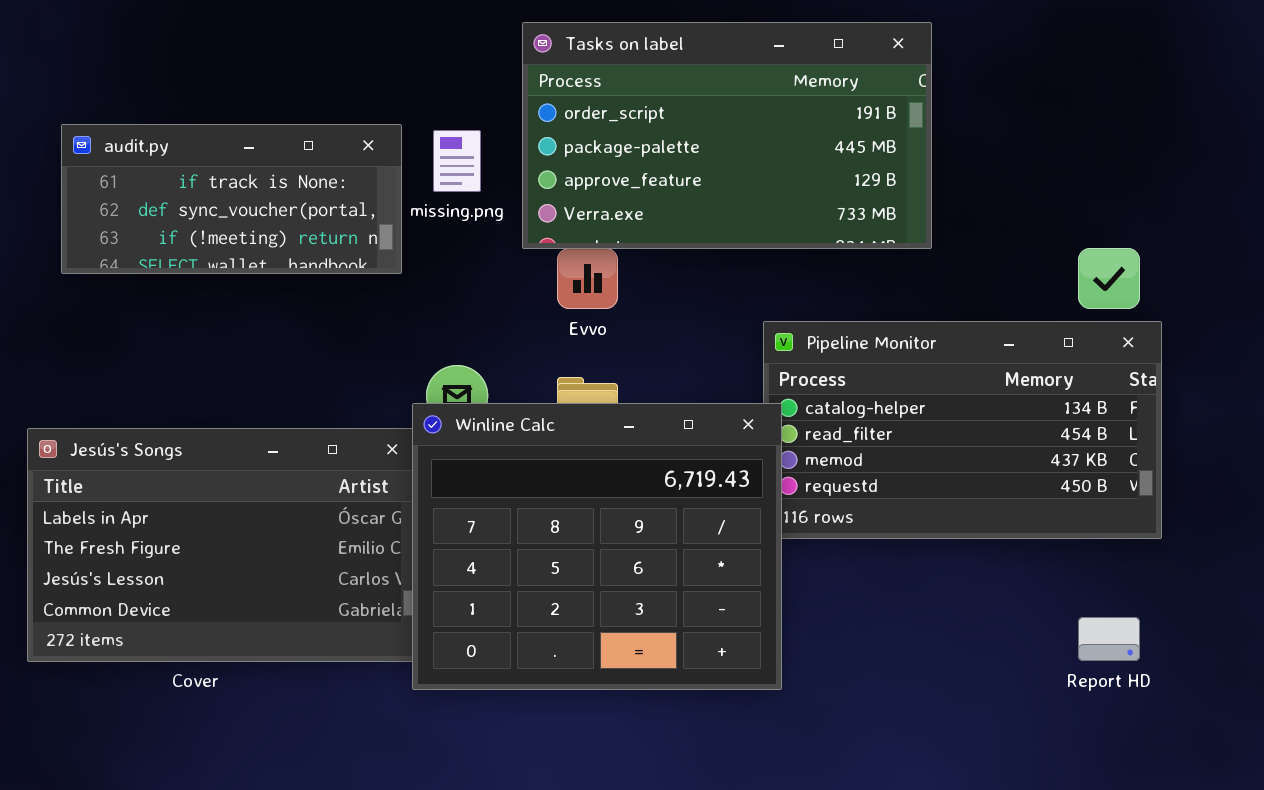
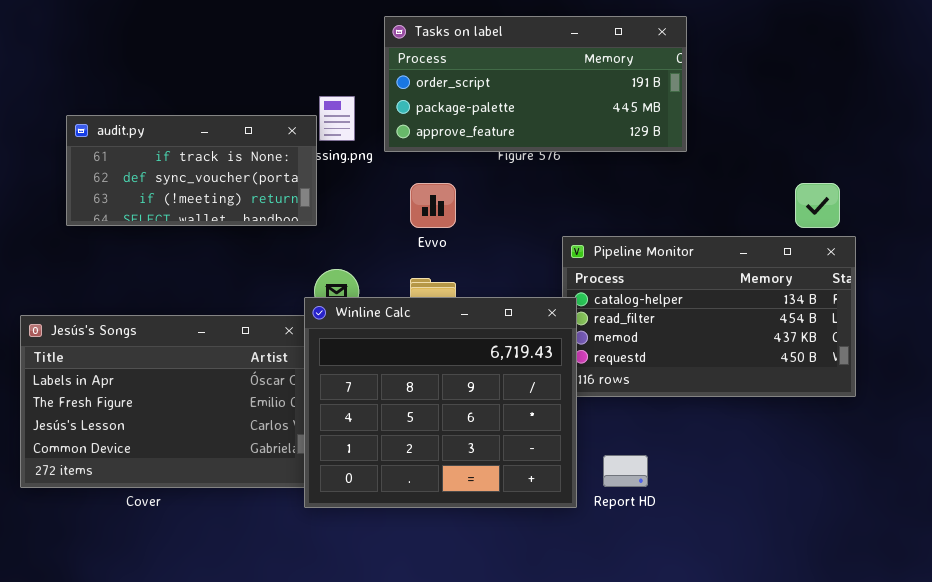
Tasks on label: [522,22,932,249] -> [384,16,687,152], resized
audit.py: [61,124,402,274] -> [66,115,317,226], moved
Report HD: [1078,617,1140,661] -> [603,455,648,487], moved

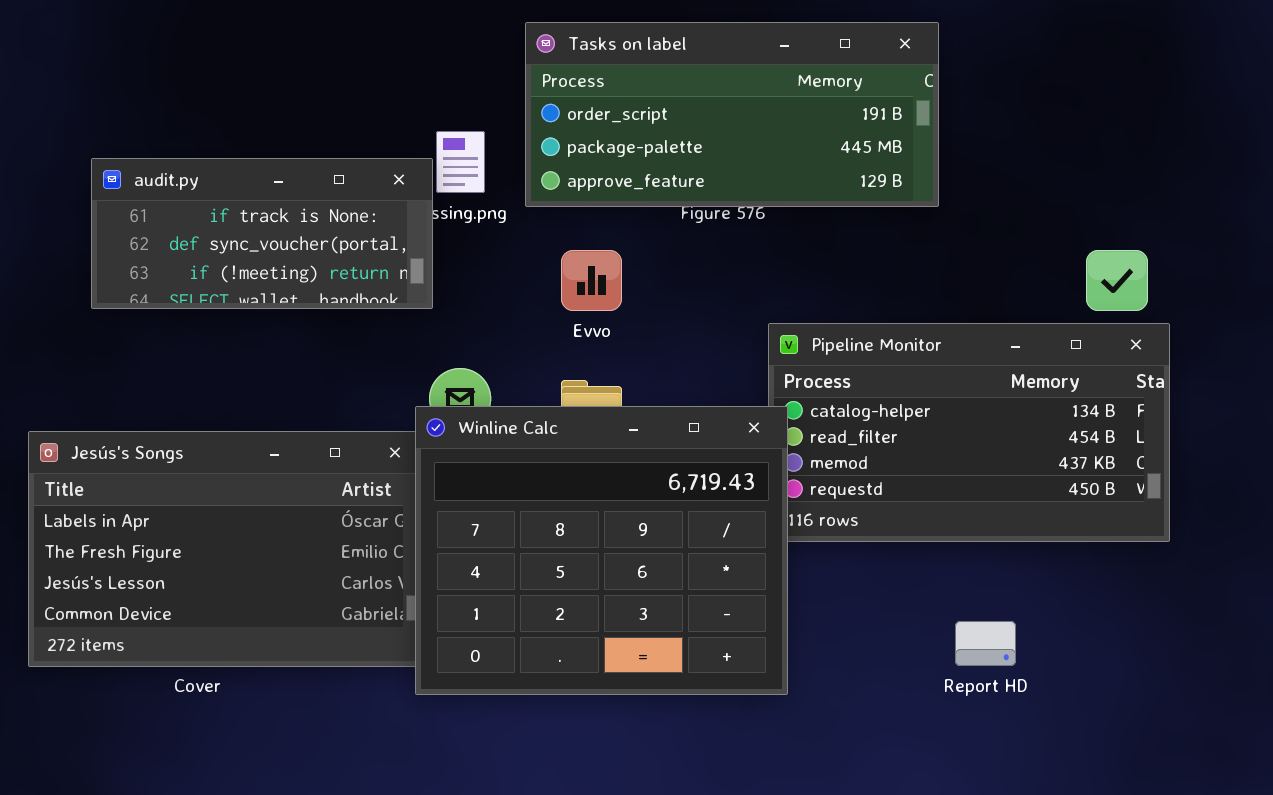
Report HD: [603,455,648,487] -> [955,621,1016,666], moved

